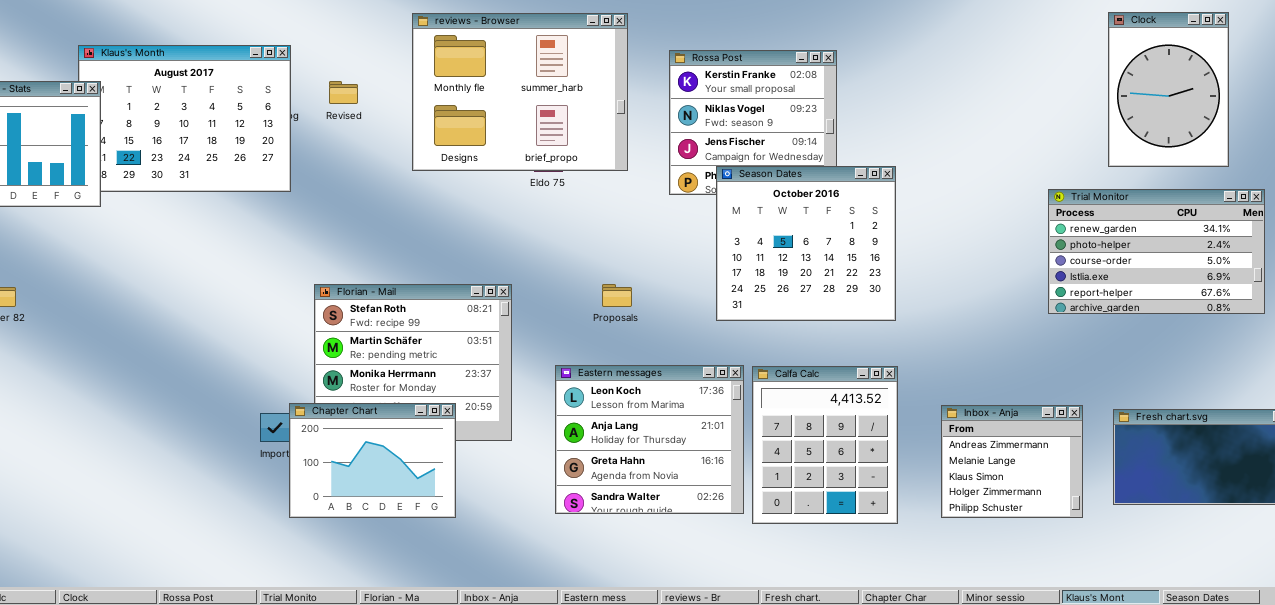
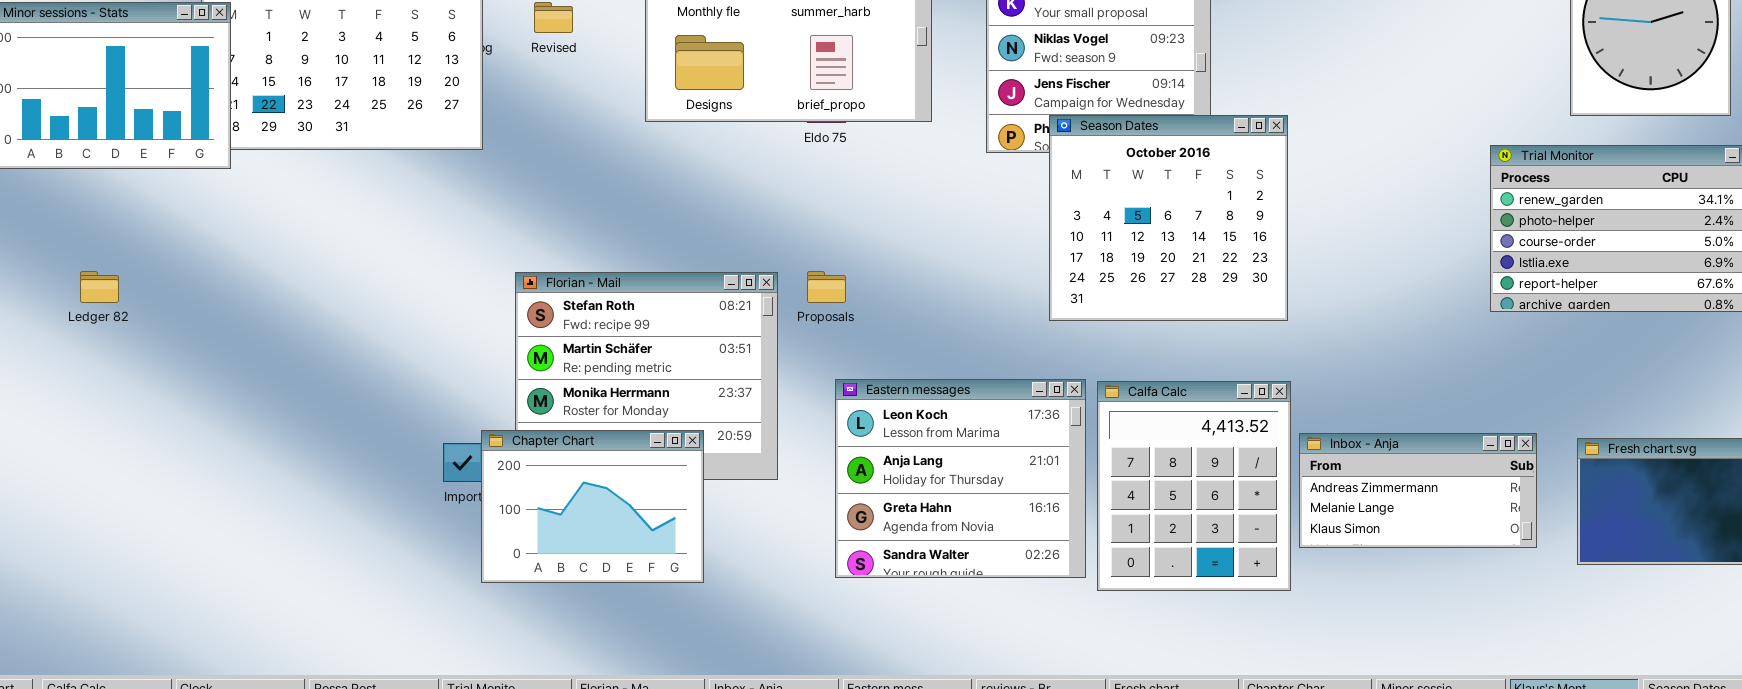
Proposals: [602,284,632,307] -> [807,271,846,303], moved
Inbox - Anja: [941,405,1083,518] -> [1299,433,1537,548], resized

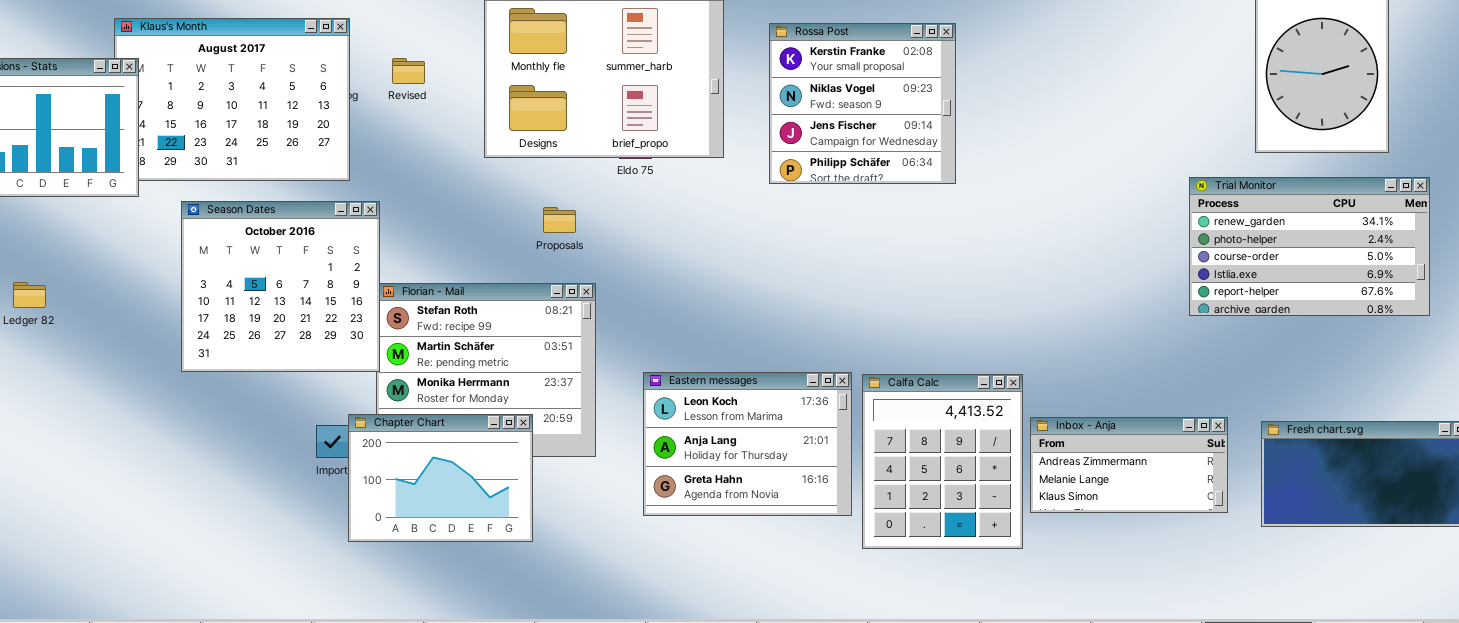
Season Dates: [1049,115,1288,321] -> [181,201,380,372], moved
Proposals: [807,271,846,303] -> [543,207,576,233], moved
Eastern messages: [835,379,1086,578] -> [643,372,852,516], resized

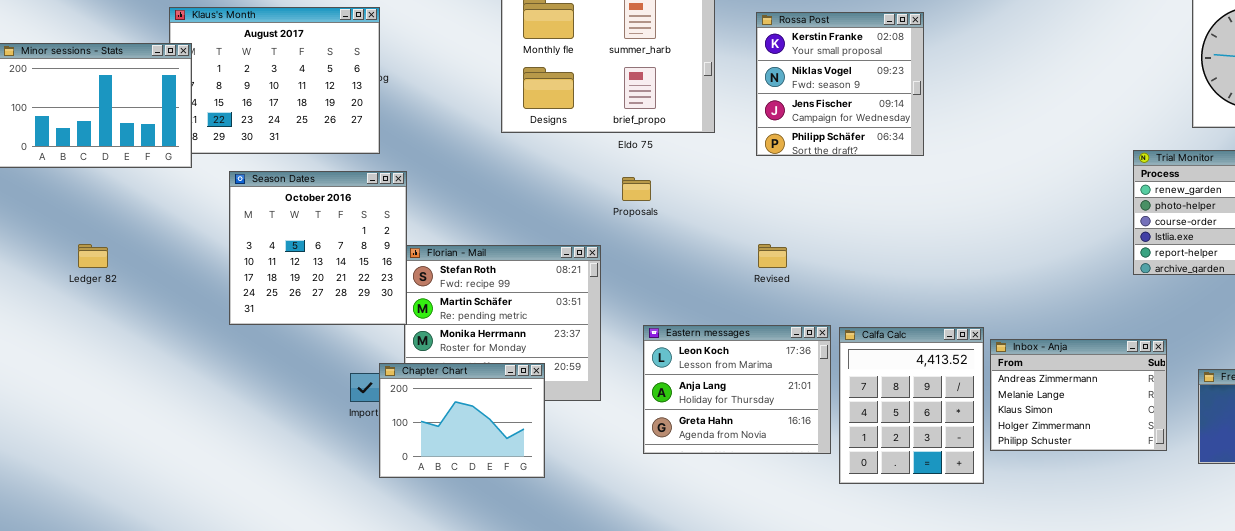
Revised: [392,58,425,84] -> [758,244,787,268], moved
Proposals: [543,207,576,233] -> [622,177,651,201], moved
Inbox - Anja: [1030,417,1228,513] -> [990,339,1167,451], resized

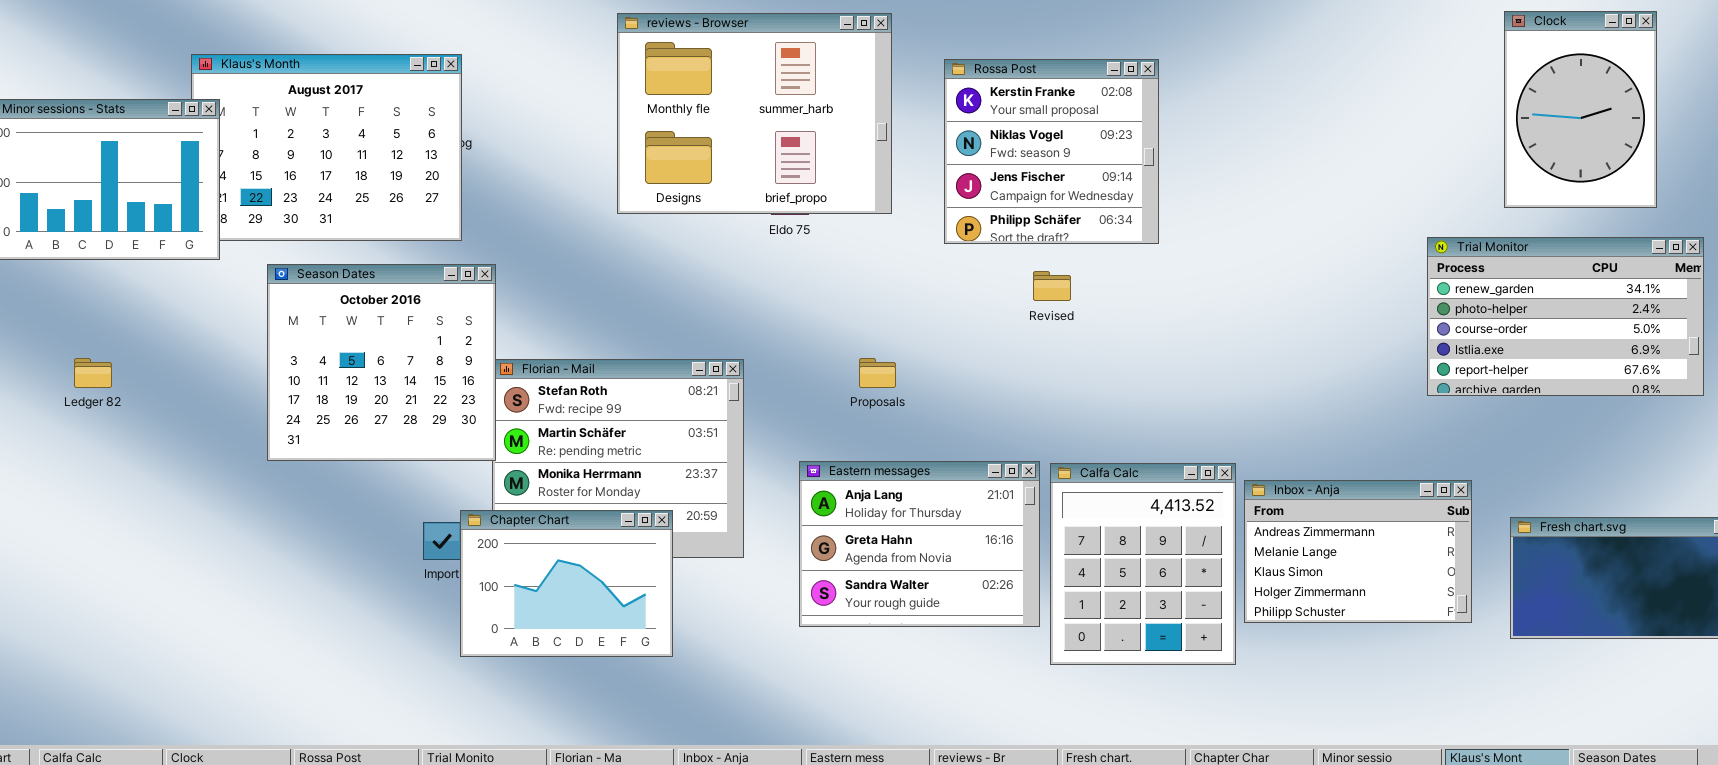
Proposals: [622,177,651,201] -> [859,358,896,388], moved
Revised: [758,244,787,268] -> [1033,271,1071,301], moved
Eastern messages: [643,325,831,454] -> [799,461,1040,627], scrolled down 1 row

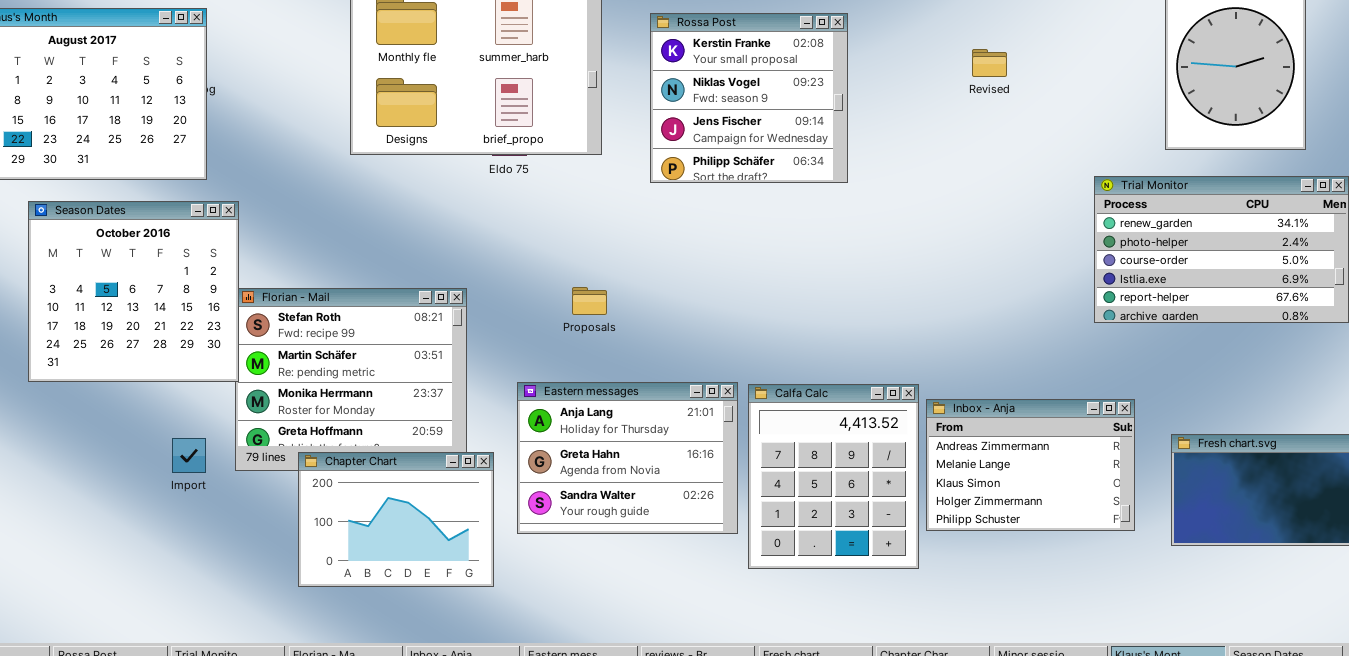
Revised: [1033,271,1071,301] -> [972,49,1007,77], moved
Chapter Chart: [460,510,673,657] -> [298,452,494,587], moved

